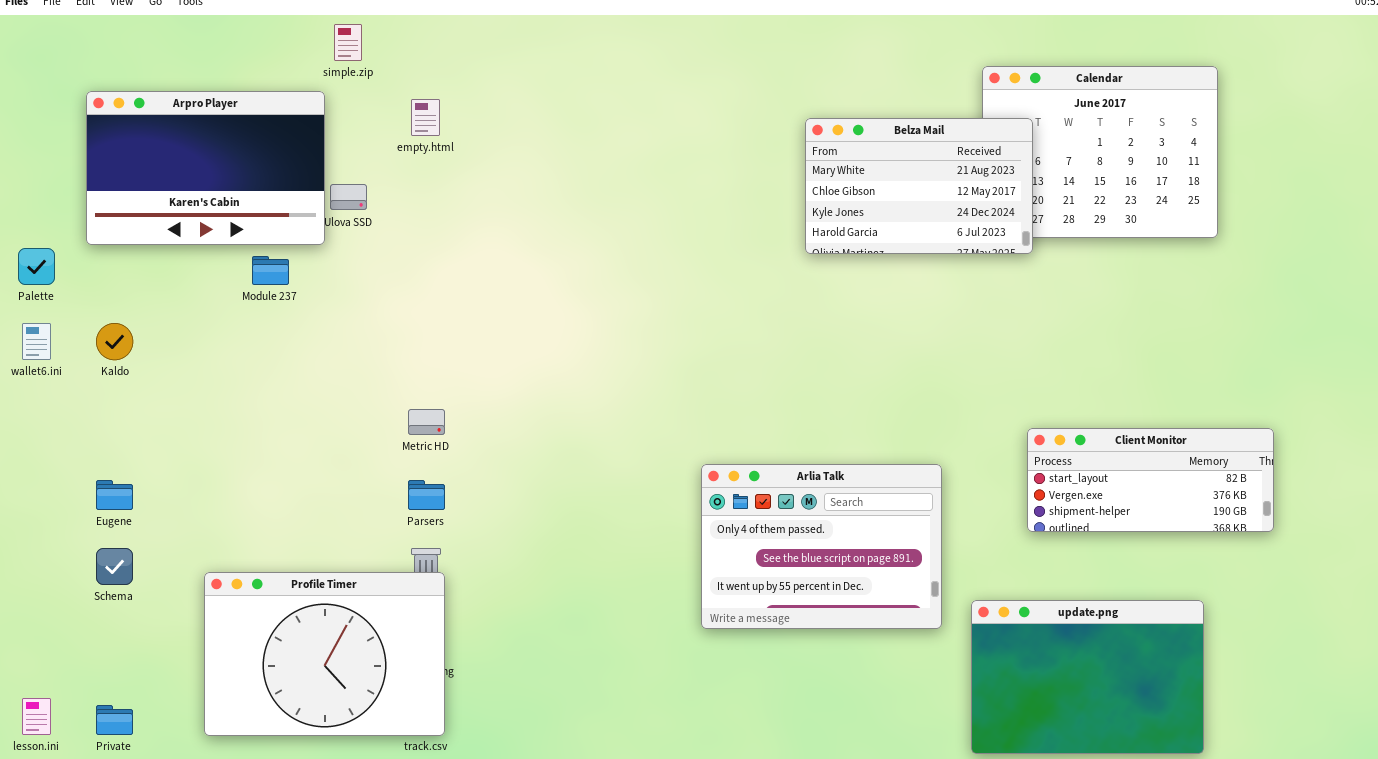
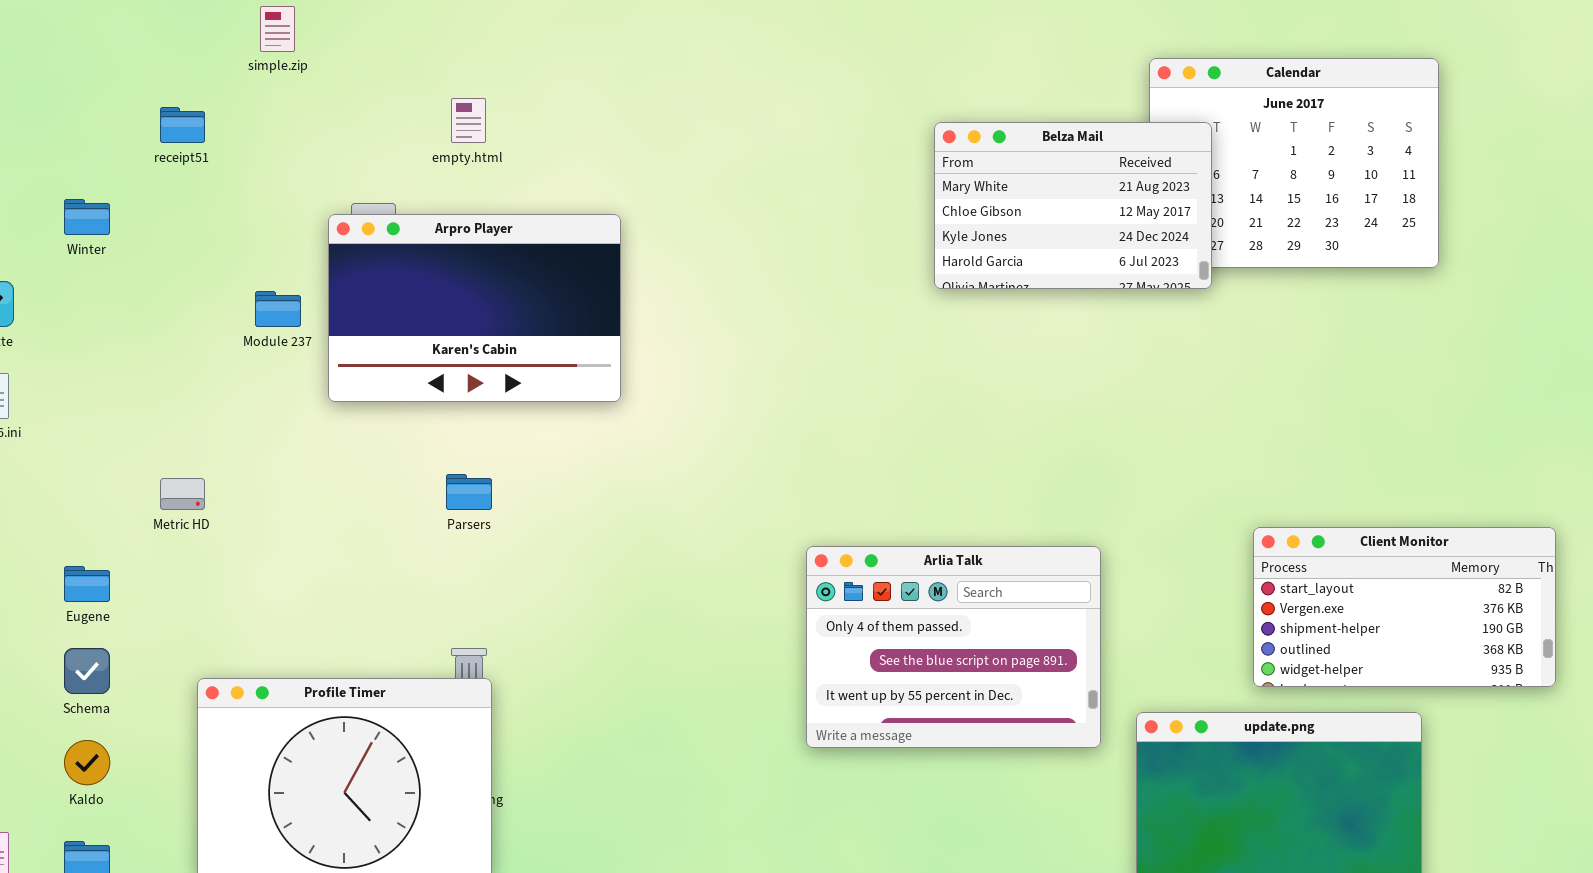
simple.zip: [334,24,362,61] -> [260,6,295,52], moved
Arpro Player: [86,91,325,245] -> [328,214,621,402], moved
Kaldo: [96,323,133,360] -> [64,740,110,785], moved
Metric HD: [408,409,445,435] -> [160,478,205,510], moved
Client Monitor: [1027,428,1274,532] -> [1253,527,1556,687], moved, resized
Parsers: [408,480,445,510] -> [446,474,492,510], moved

